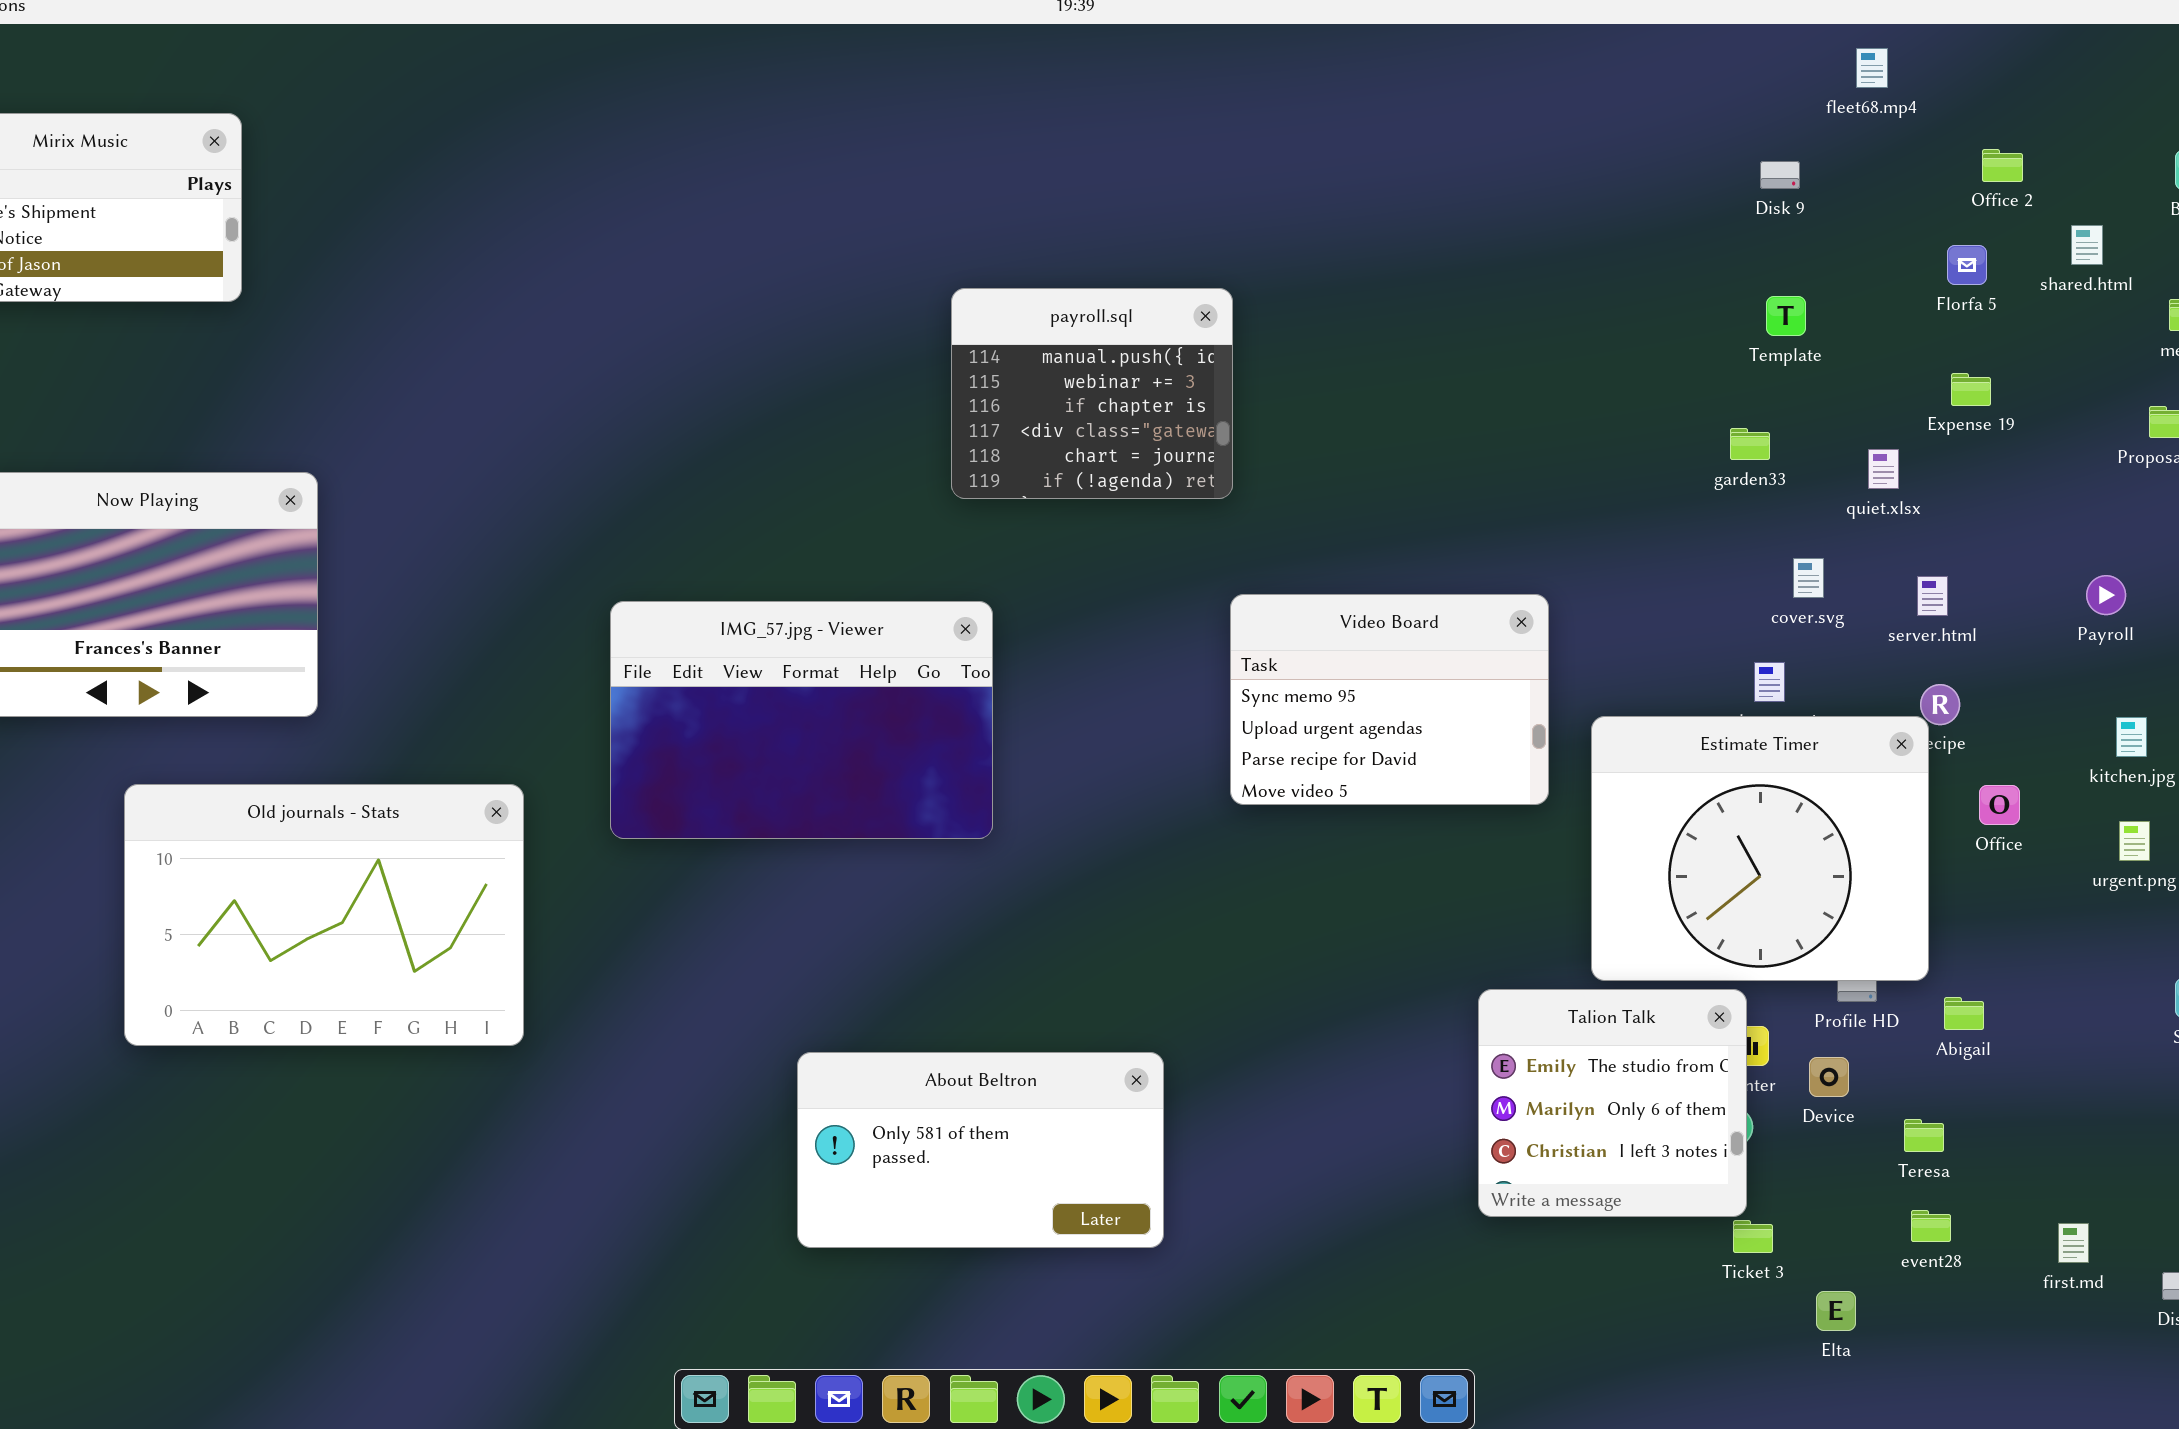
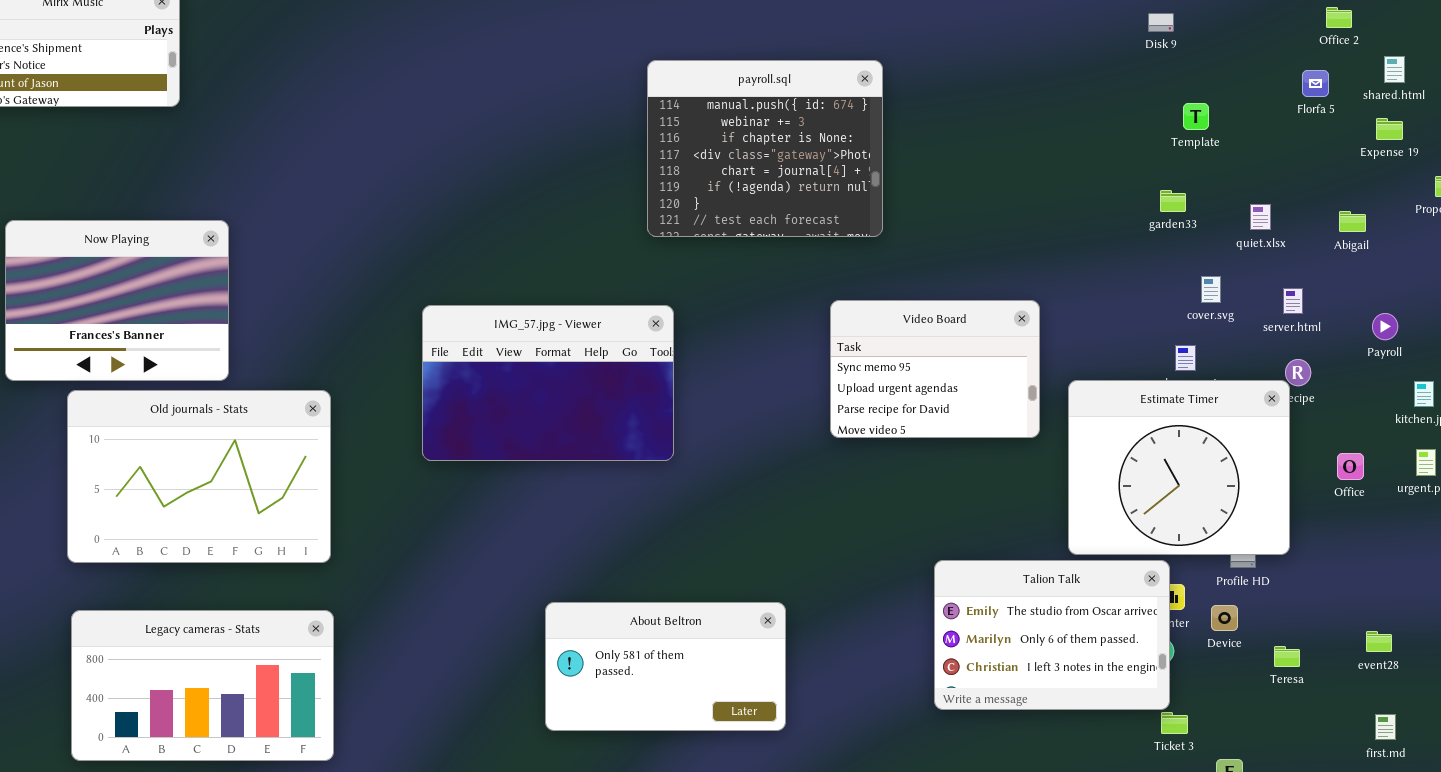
Disk 9: [1760,161,1800,189] -> [1148,13,1174,32], moved
payroll.sql: [951,288,1233,499] -> [647,60,883,237], resized
Expense 19: [1951,373,1991,406] -> [1376,118,1403,140], moved
Payroll: [2086,575,2126,615] -> [1372,313,1398,340], moved
Old journals - Stats: [124,784,524,1046] -> [67,390,331,563], moved
Office: [1979,785,2020,825] -> [1337,453,1364,480], moved
Talion Talk: [1478,989,1747,1217] -> [934,560,1170,710], resized
Abigail: [1944,997,1984,1030] -> [1339,211,1366,232], moved
Legacy cameras - Stats: none -> [71,610,334,761], opened
event28: [1911,1210,1951,1242] -> [1366,631,1392,652], moved

